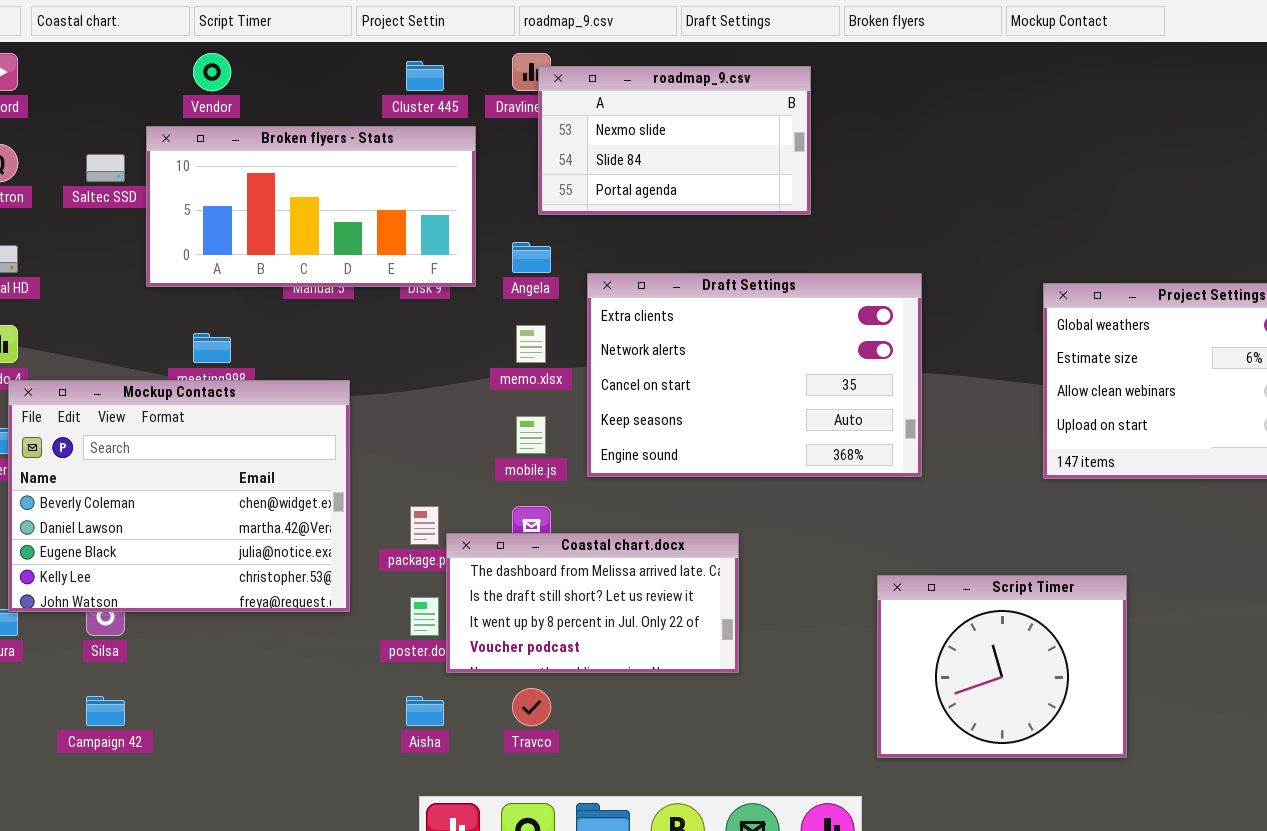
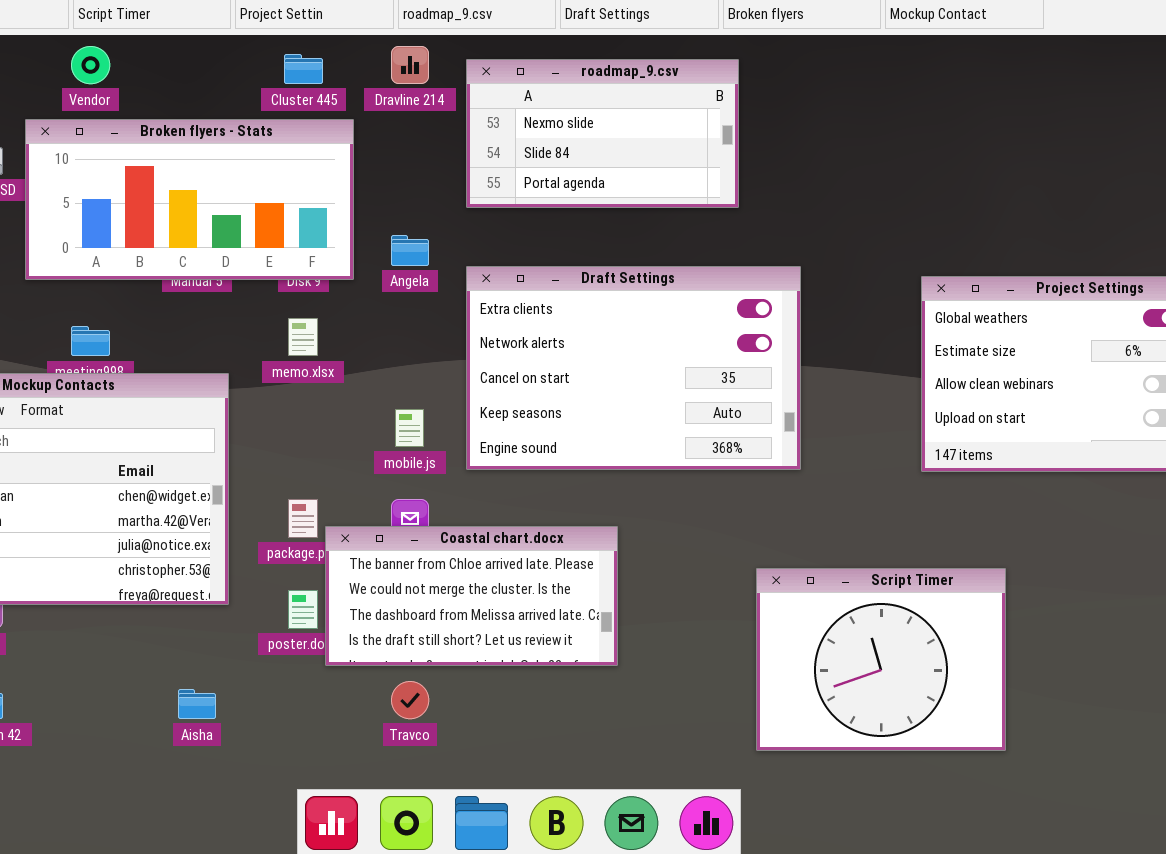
roadmap_9.csv: [538,66,811,215] -> [466,59,739,208], moved
memo.xlsx: [516,325,546,363] -> [288,318,318,356], moved
Coastal chart.docx: [446,533,739,673] -> [325,526,618,666], scrolled up 2 rows
Aisha: [406,696,444,726] -> [178,689,216,719], moved

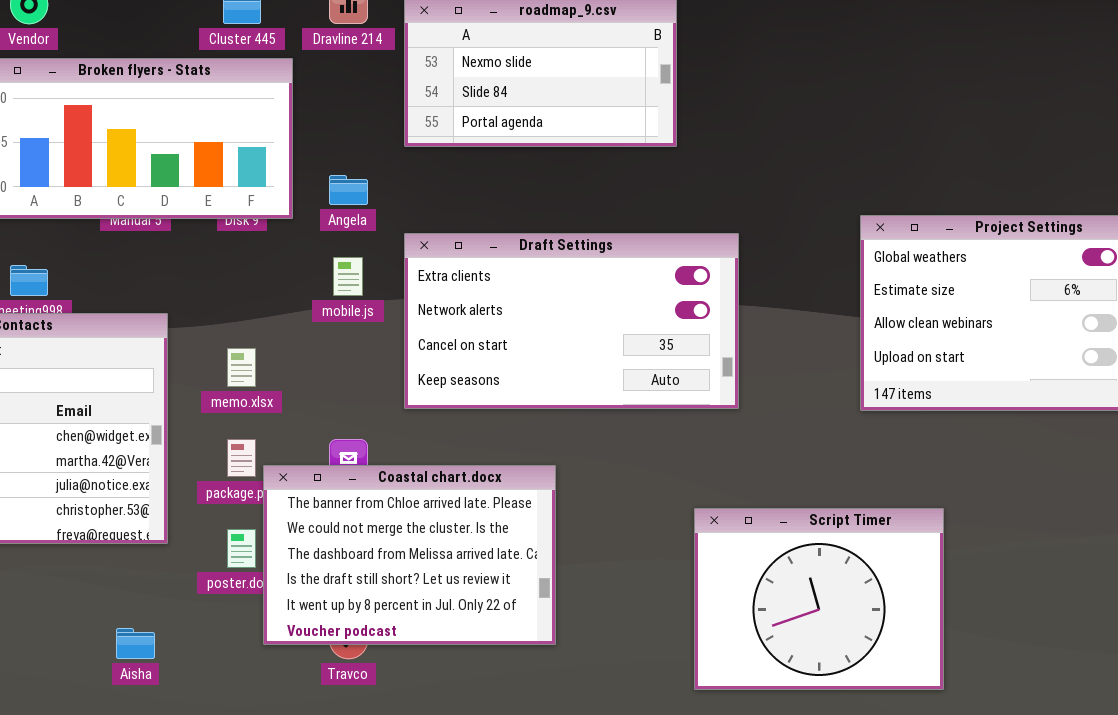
Draft Settings: [466,266,801,470] -> [404,233,739,409], resized
memo.xlsx: [288,318,318,356] -> [227,348,256,387], moved
mobile.js: [395,409,424,447] -> [333,257,363,296], moved
Coastal chart.docx: [325,526,618,666] -> [263,465,556,645], resized

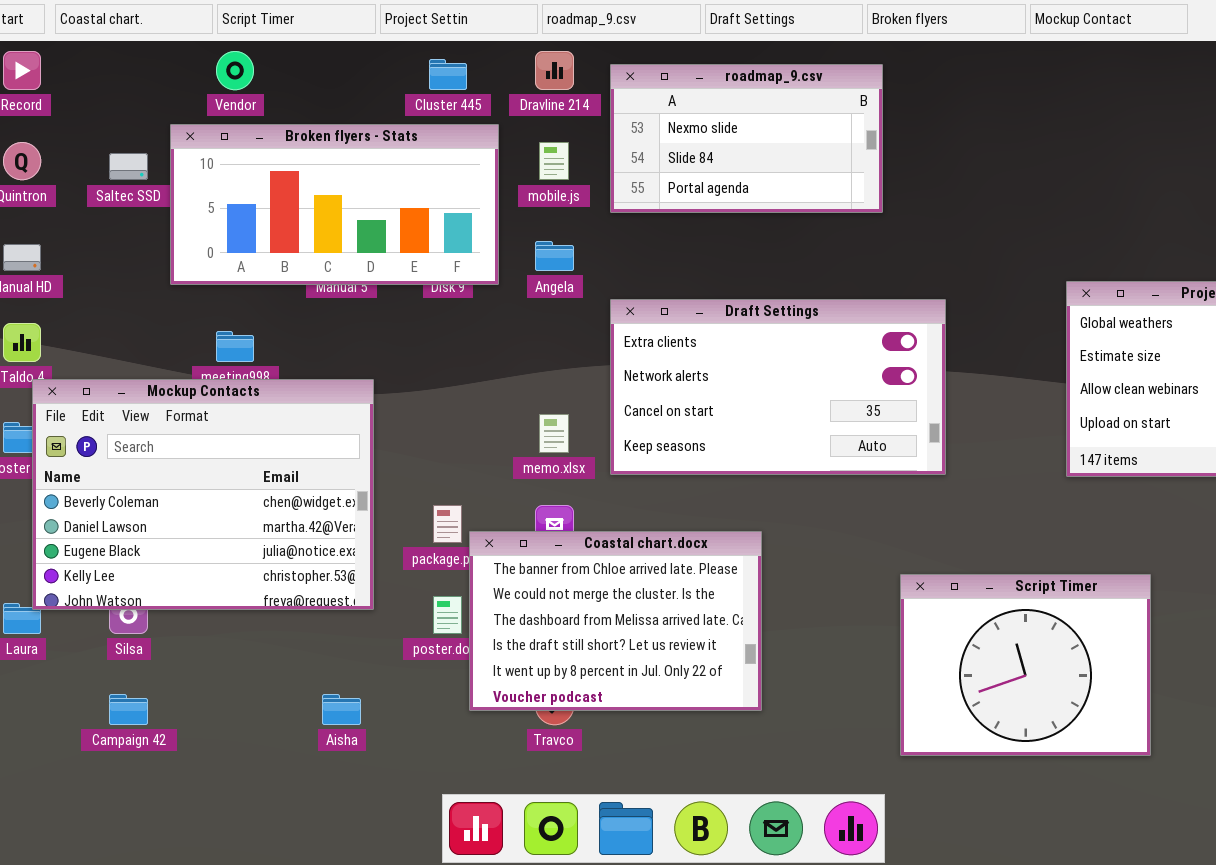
mobile.js: [333,257,363,296] -> [539,142,569,180], moved
memo.xlsx: [227,348,256,387] -> [539,414,569,453], moved

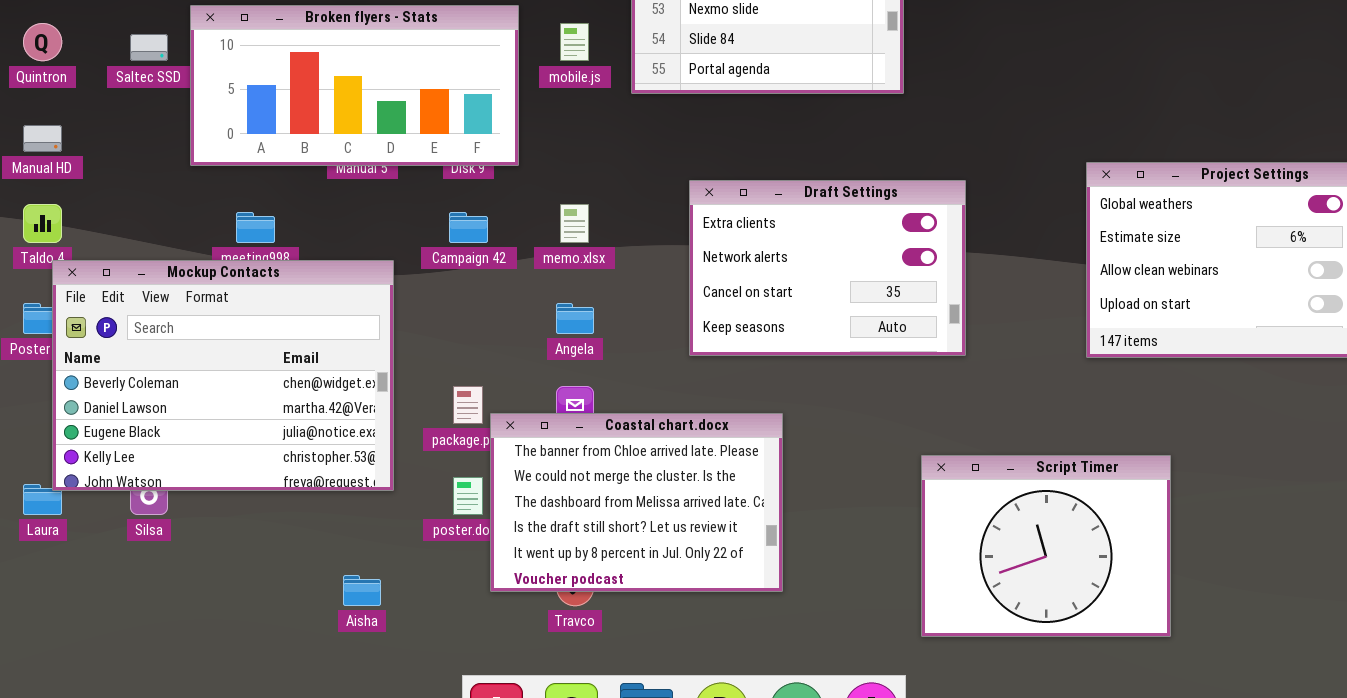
Angela: [535,241,574,271] -> [556,303,594,334], moved
Draft Settings: [610,299,946,475] -> [689,180,966,356], resized
memo.xlsx: [539,414,569,453] -> [560,204,589,243], moved
Campaign 42: [109,694,148,725] -> [449,212,488,243], moved

